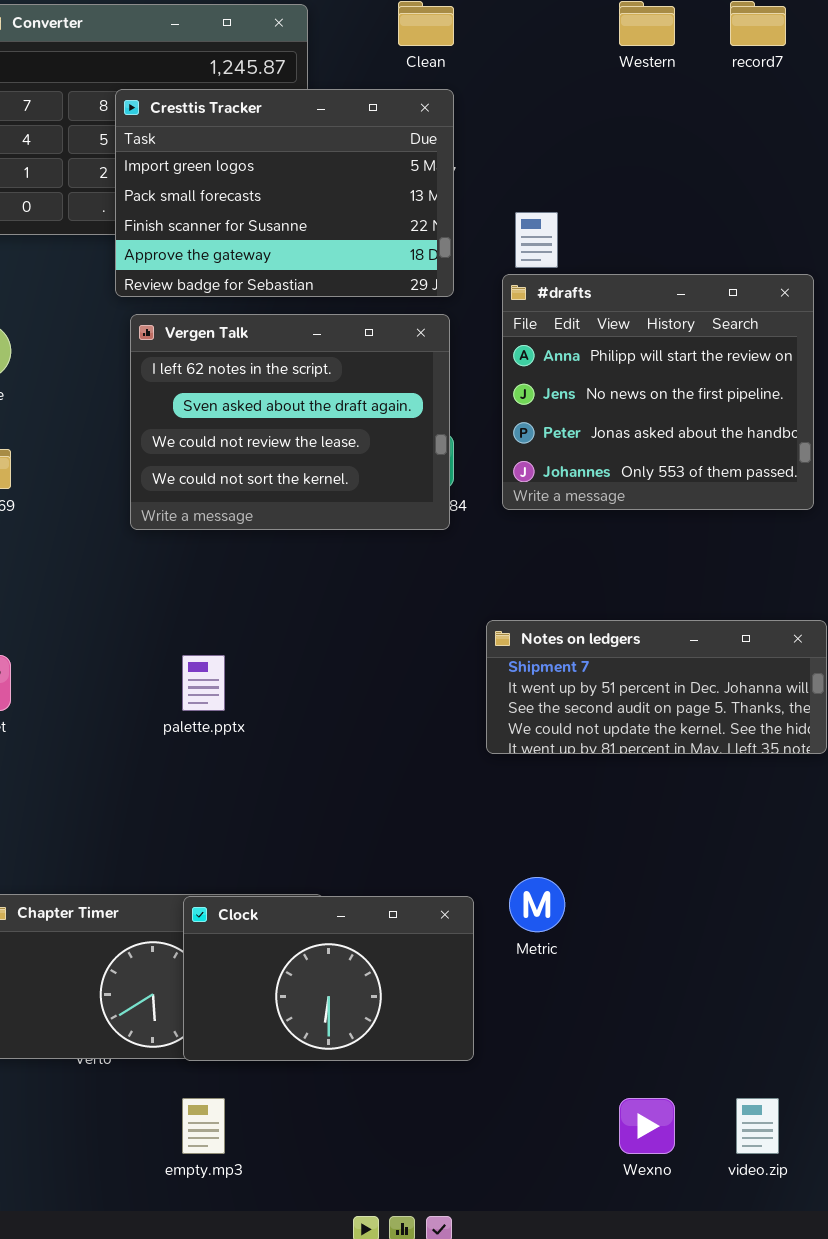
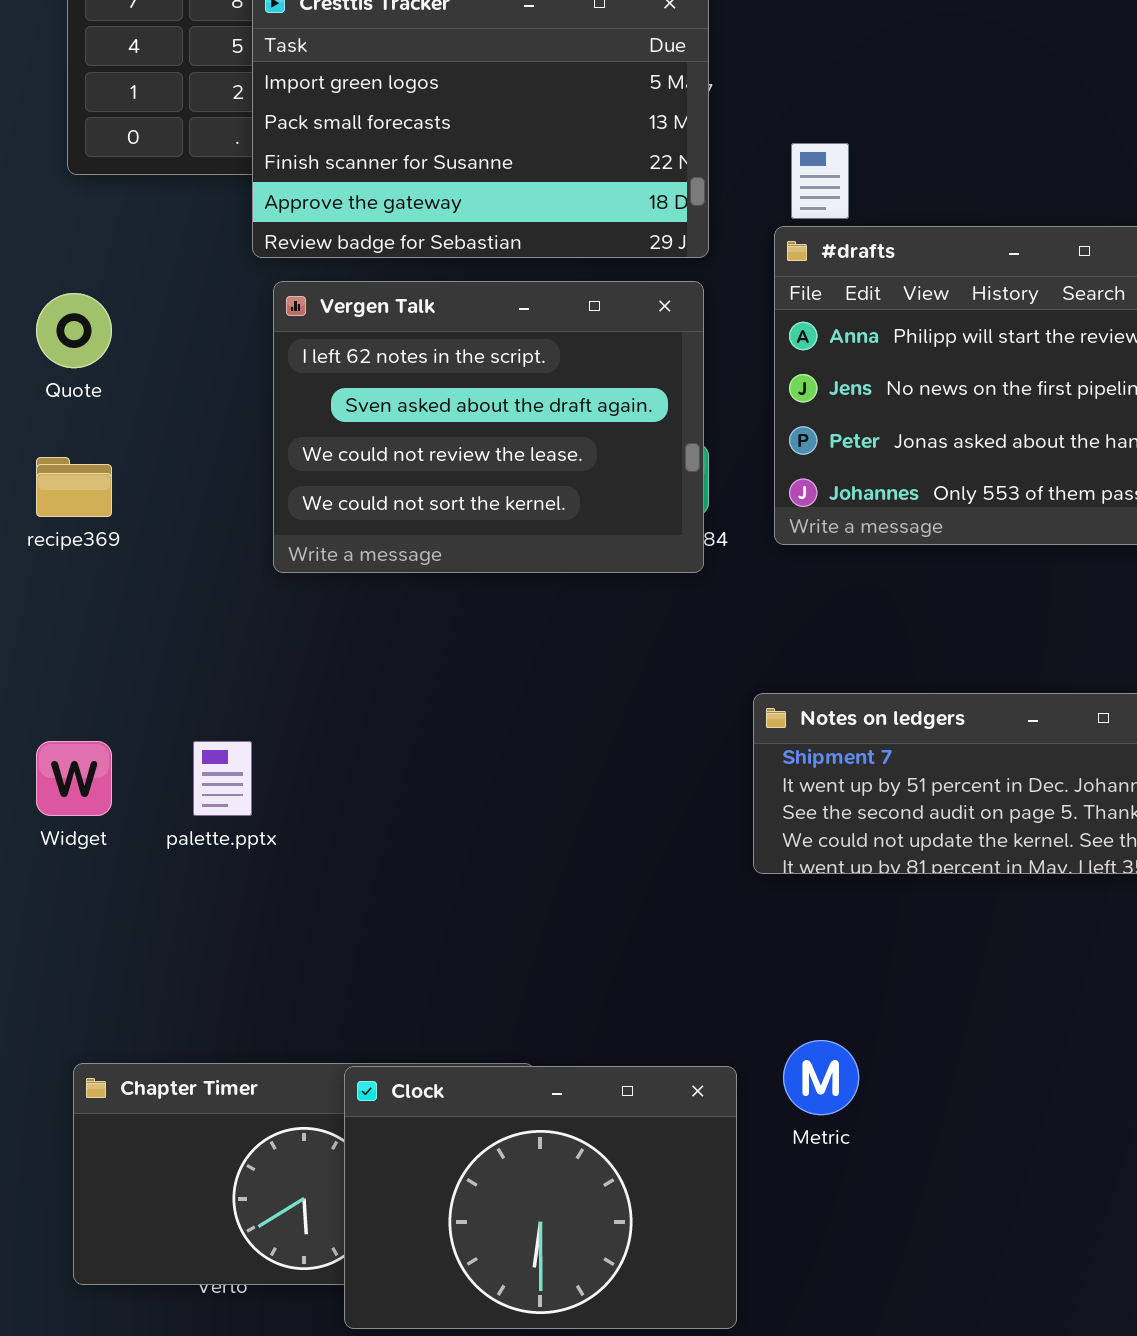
palette.pptx: [182,655,225,711] -> [193,741,252,816], moved
Clock: [183,896,474,1061] -> [344,1066,737,1329], resized

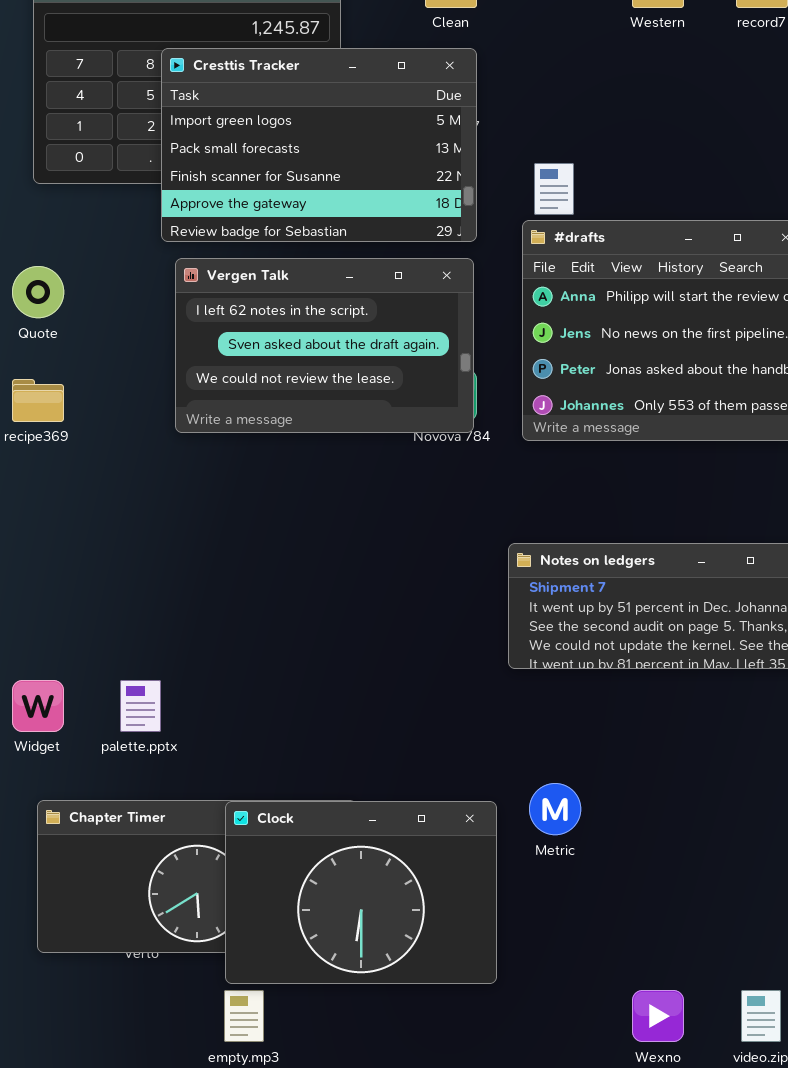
Vergen Talk: [273,281,704,573] -> [175,258,474,433], resized
Widget: [36,741,112,816] -> [12,680,64,732], moved
palette.pptx: [193,741,252,816] -> [120,680,161,732], moved

